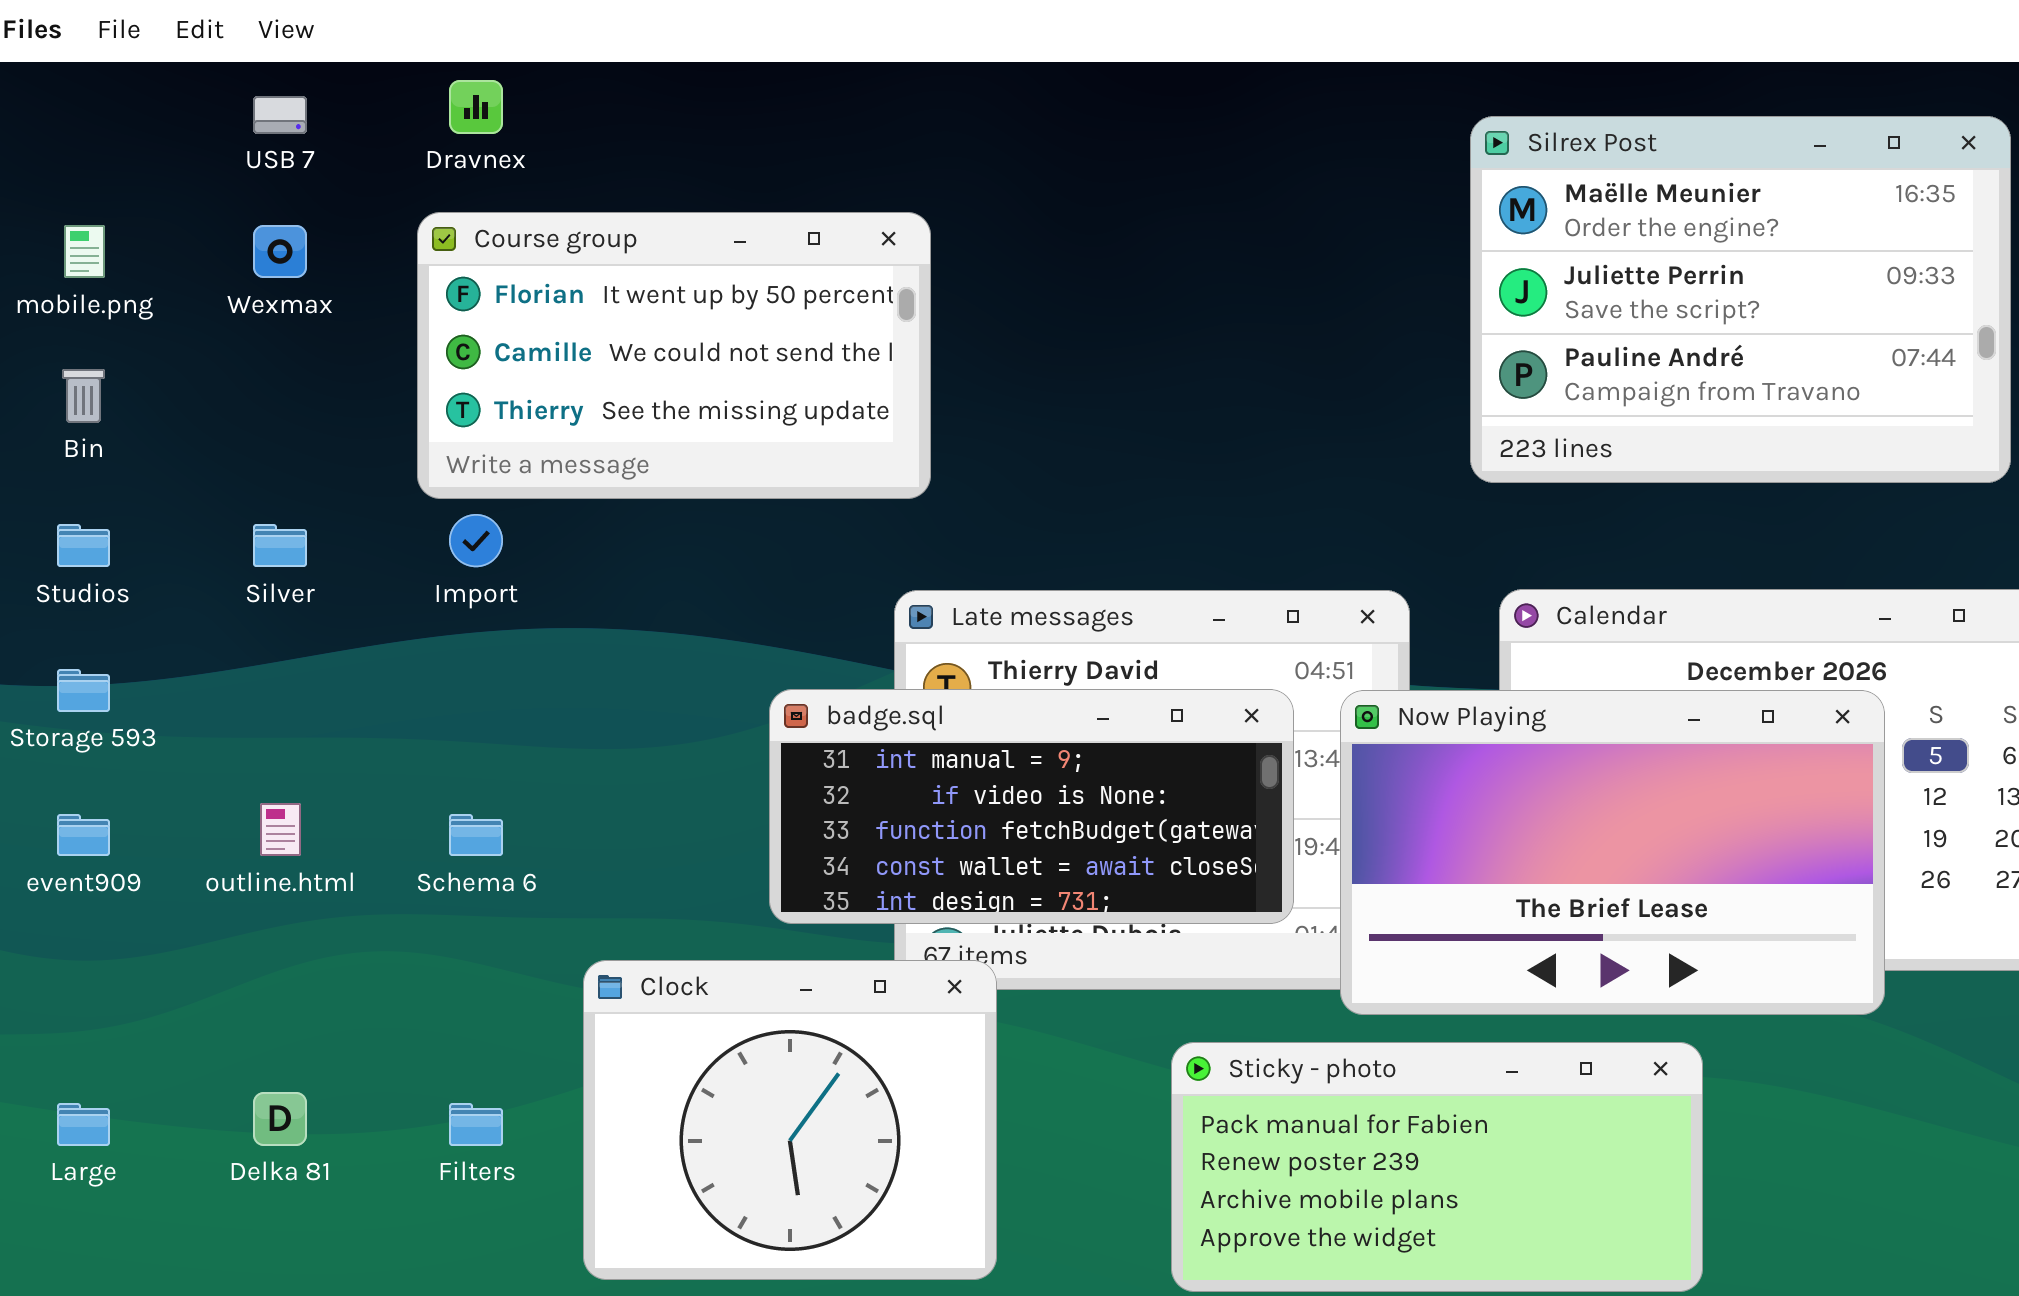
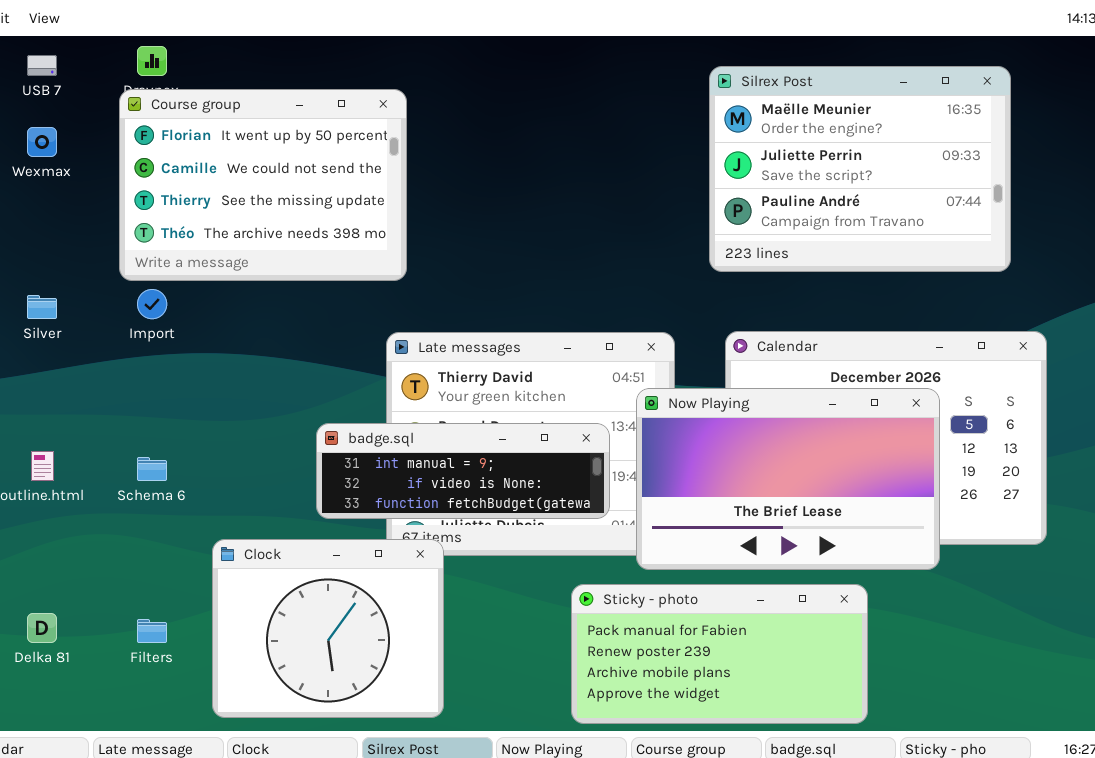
Course group: [417,212,931,499] -> [119,89,407,281], resized
badge.sql: [769,689,1294,924] -> [316,423,610,519], resized
Sticky - photo: [1171,1042,1703,1292] -> [571,584,868,724], moved

